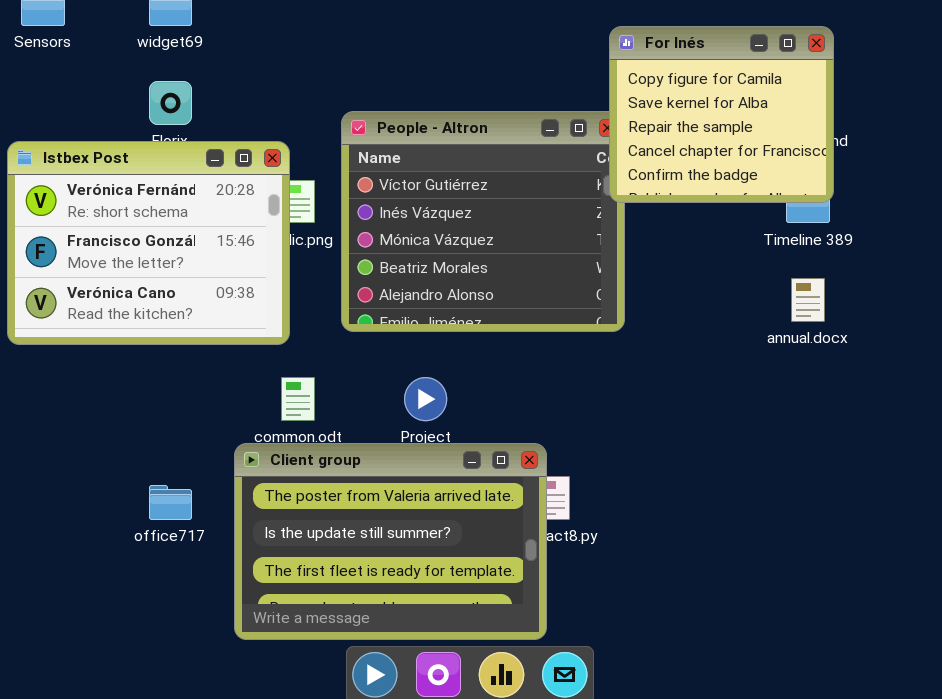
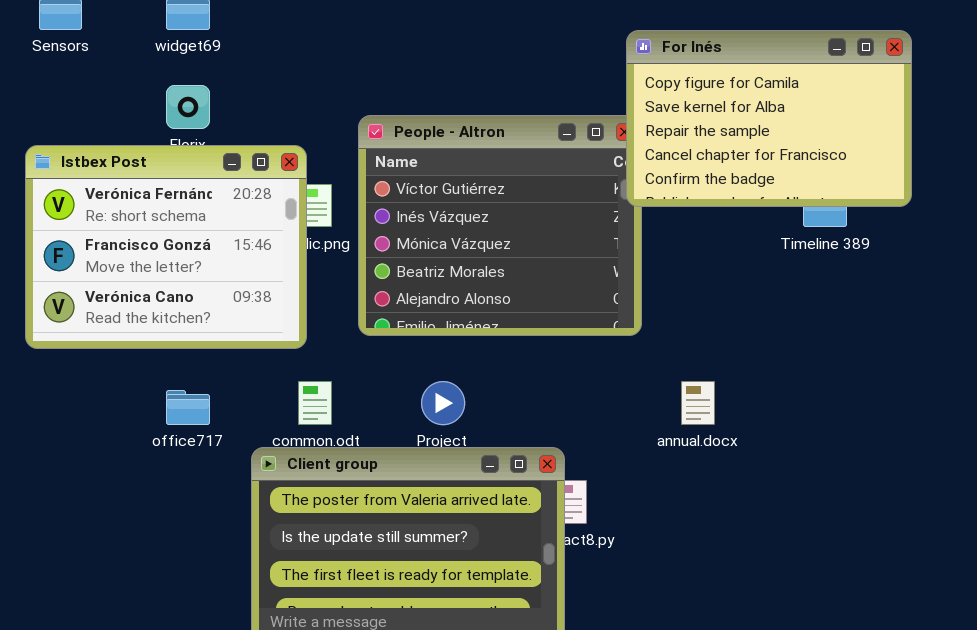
For Inés: [609,26,834,203] -> [626,30,912,207], resized
annual.docx: [791,278,825,322] -> [681,381,715,425], moved
office717: [149,485,192,520] -> [166,390,210,425], moved

